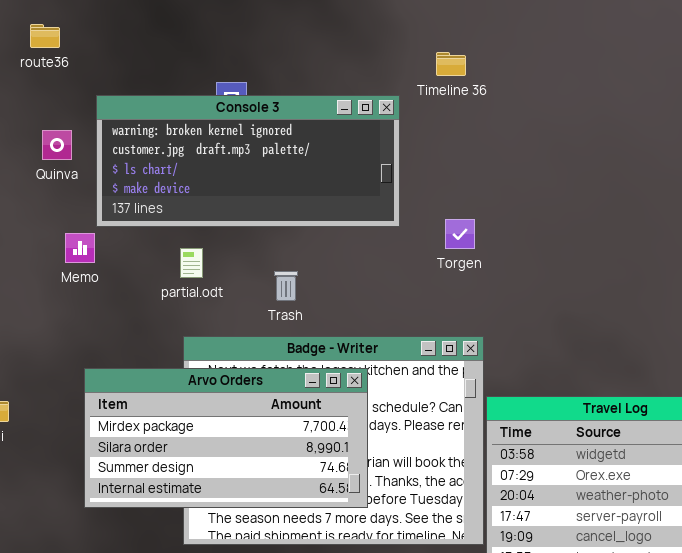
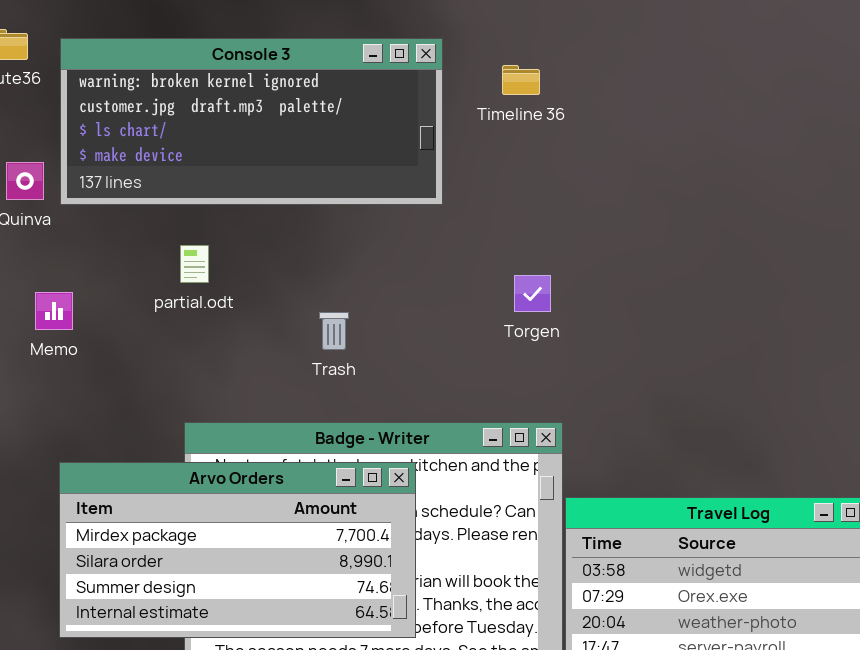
Console 3: [96,95,400,227] -> [60,38,443,205], moved
partial.odt: [180,248,203,278] -> [180,245,209,283], moved
Trash: [274,271,298,301] -> [319,312,349,350], moved

